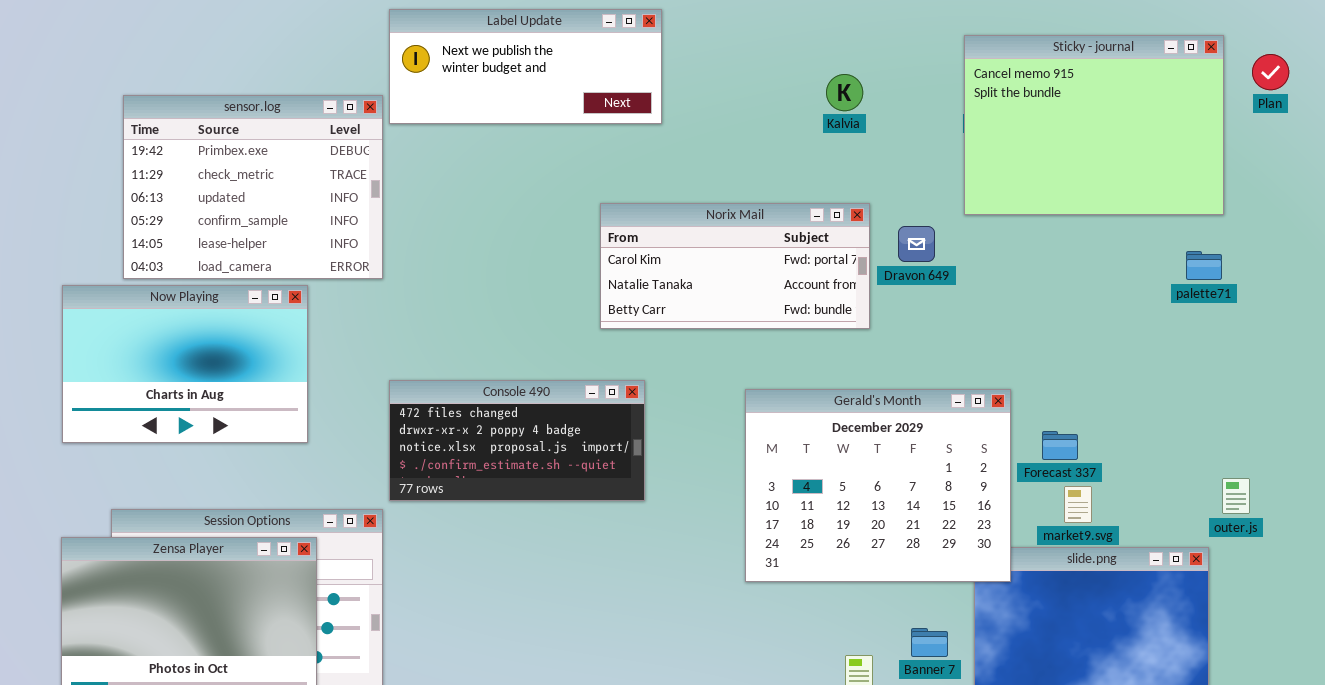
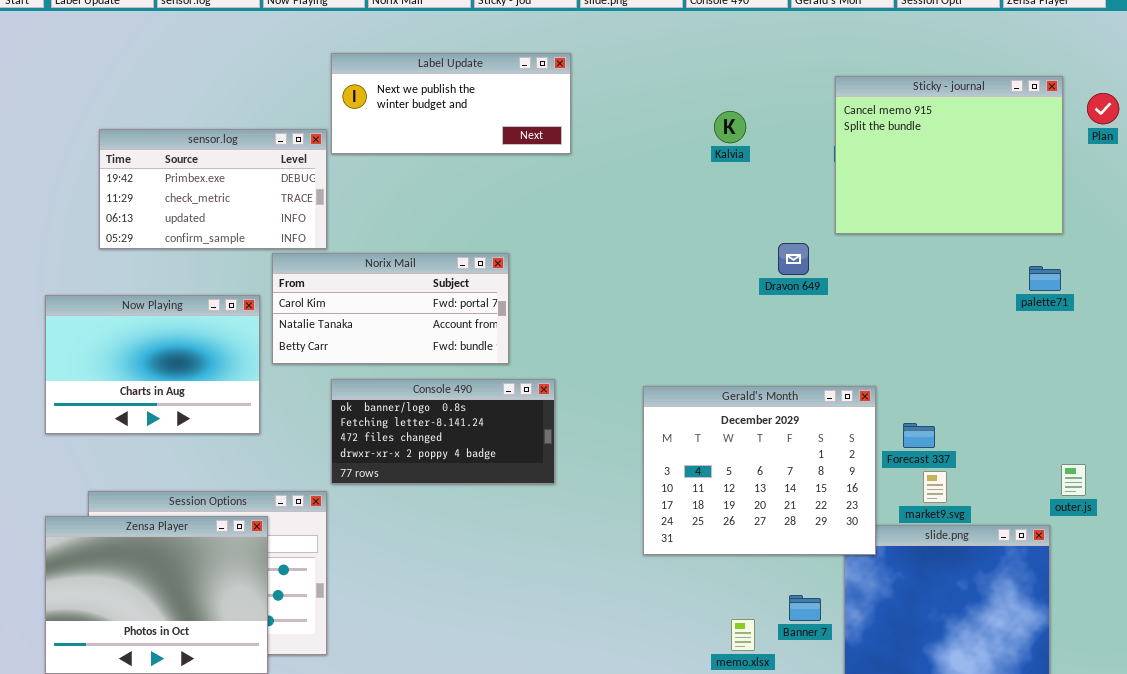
sensor.log: [123,95,383,279] -> [99,129,327,249], resized
Norix Mail: [600,203,870,329] -> [272,253,509,364], moved
Console 490: [389,380,645,501] -> [331,379,555,484], scrolled up 2 rows

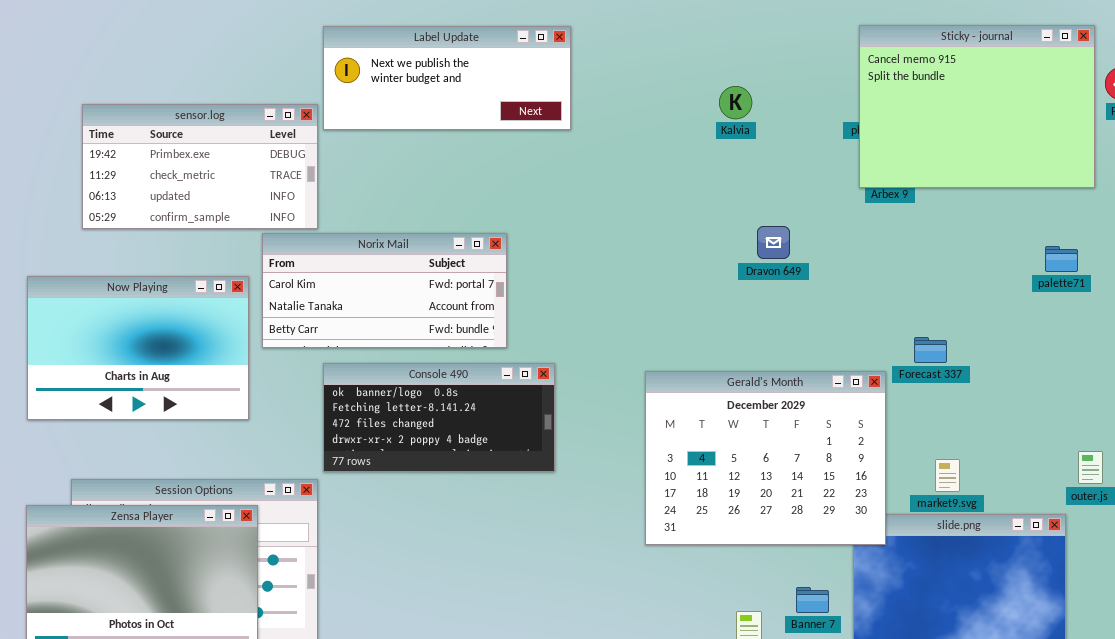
Sticky - journal: [835,76,1063,234] -> [859,25,1095,188], moved
Dravon 649: [778,243,809,275] -> [757,226,790,259], moved
Forecast 337: [903,423,935,448] -> [914,337,947,363], moved

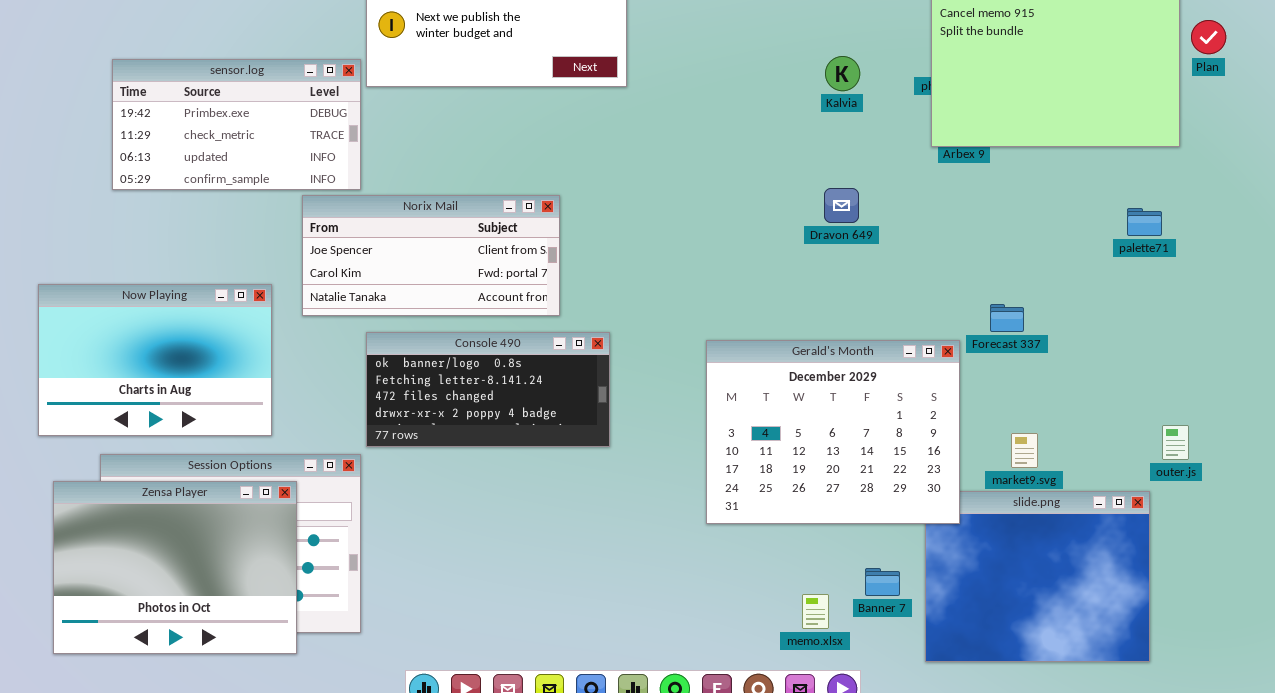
Kalvia: [719,86,752,119] -> [825,56,860,91], moved
Norix Mail: [262,233,507,348] -> [302,195,560,316], scrolled up 1 row
Now Playing: [27,276,249,420] -> [38,284,272,436], moved

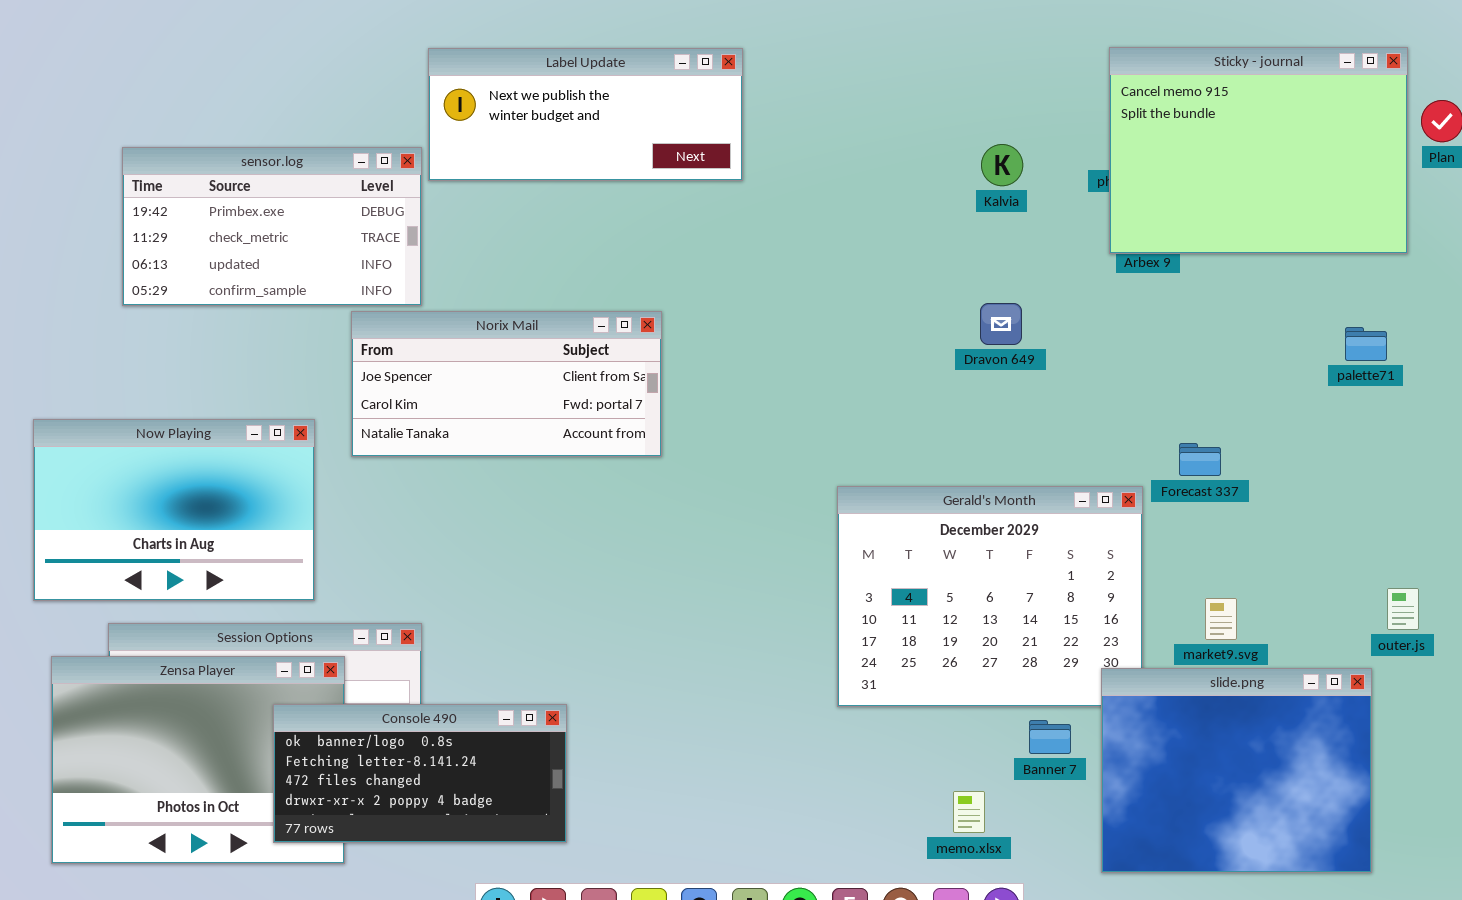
Console 490: [366,332,610,447] -> [273,704,567,843], moved
slide.png: [925,491,1150,662] -> [1101,668,1372,873], raised
Banner 7: [865,568,900,596] -> [1029,720,1071,754], moved

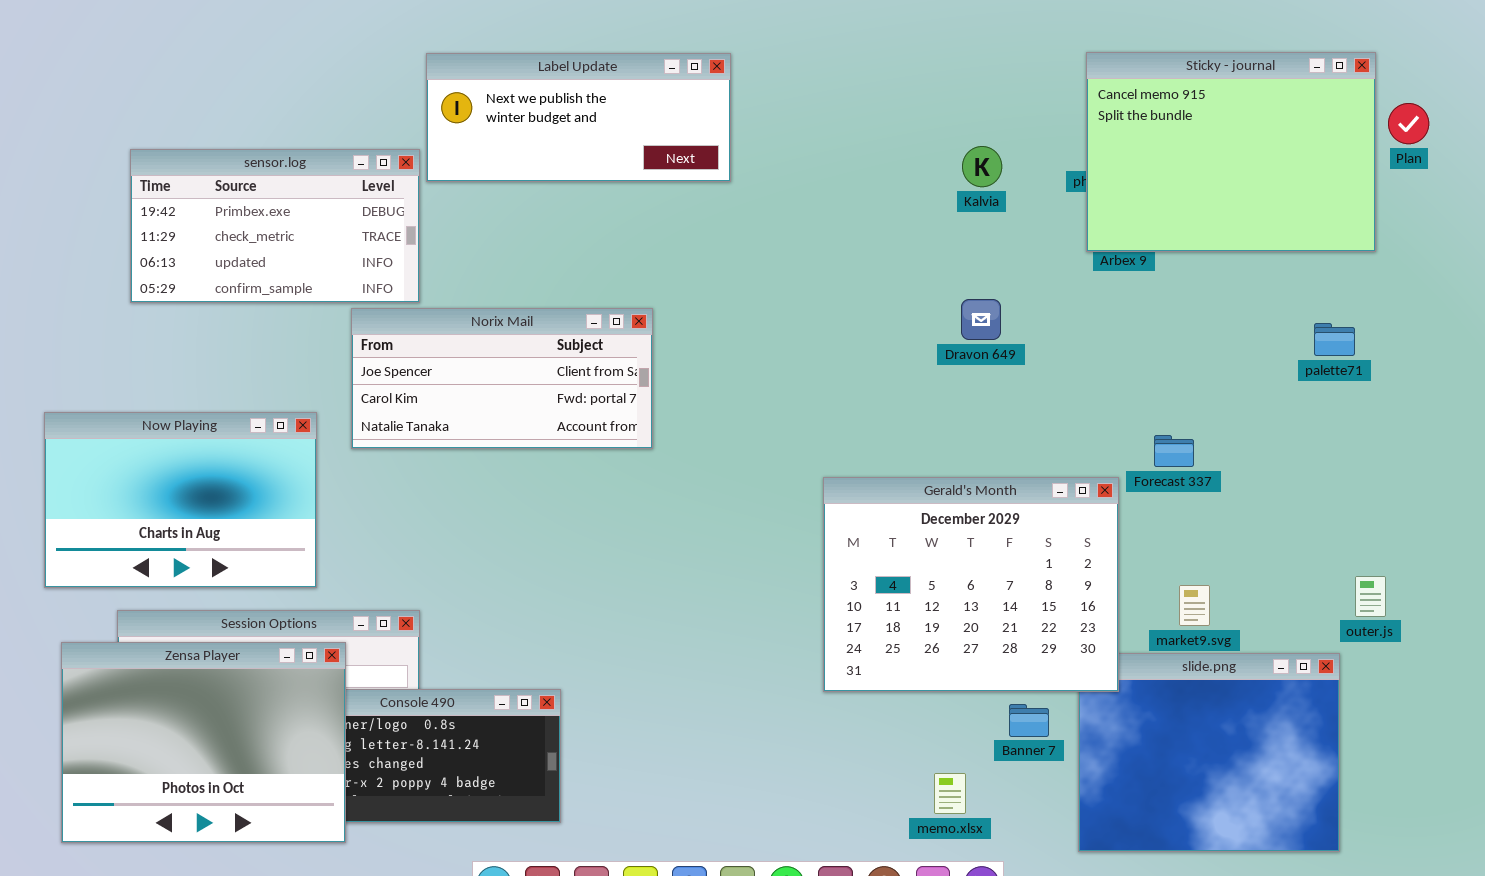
Gerald's Month: [837,486,1143,707] -> [823,477,1119,692], raised
Zensa Player: [51,656,345,864] -> [61,642,346,843], raised

